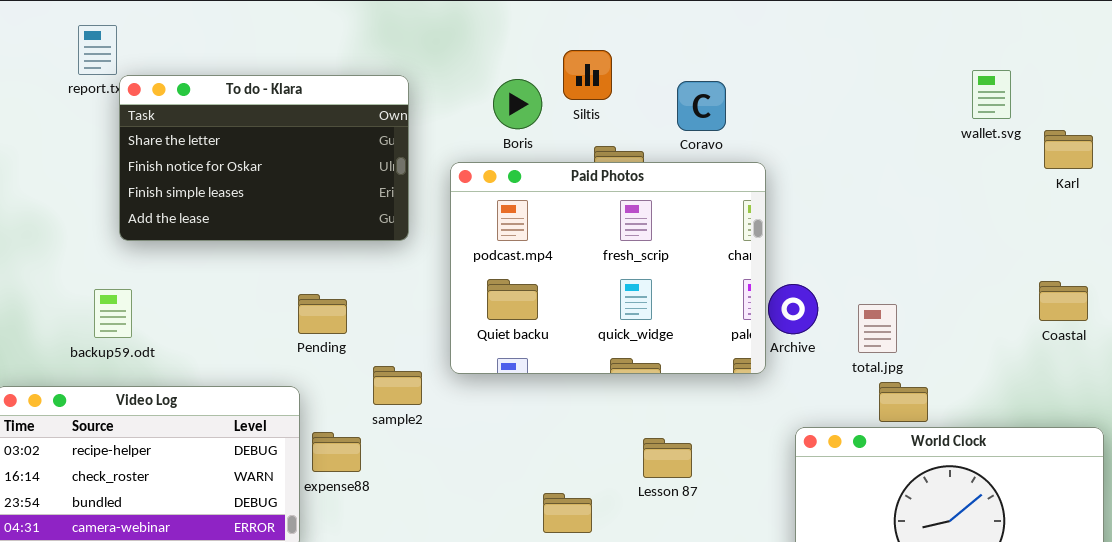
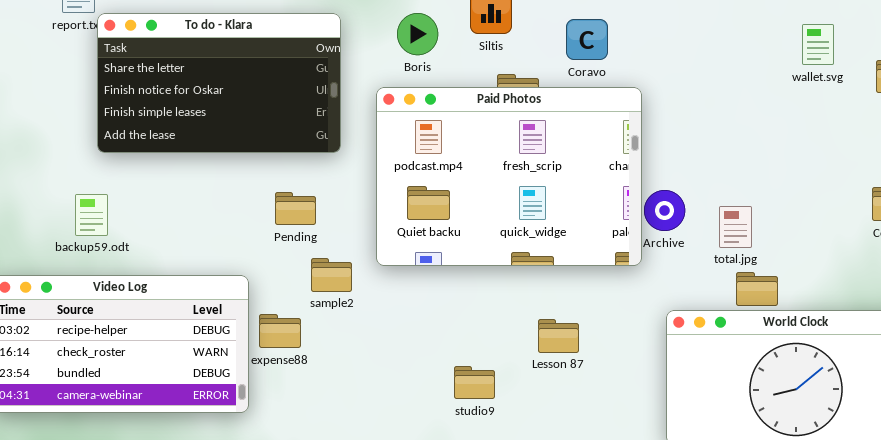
wallet.svg: [972,70,1011,119] -> [802,24,834,65], moved
Boris: [493,79,542,129] -> [397,13,438,55], moved
Pending: [298,294,347,334] -> [275,192,316,225], moved

